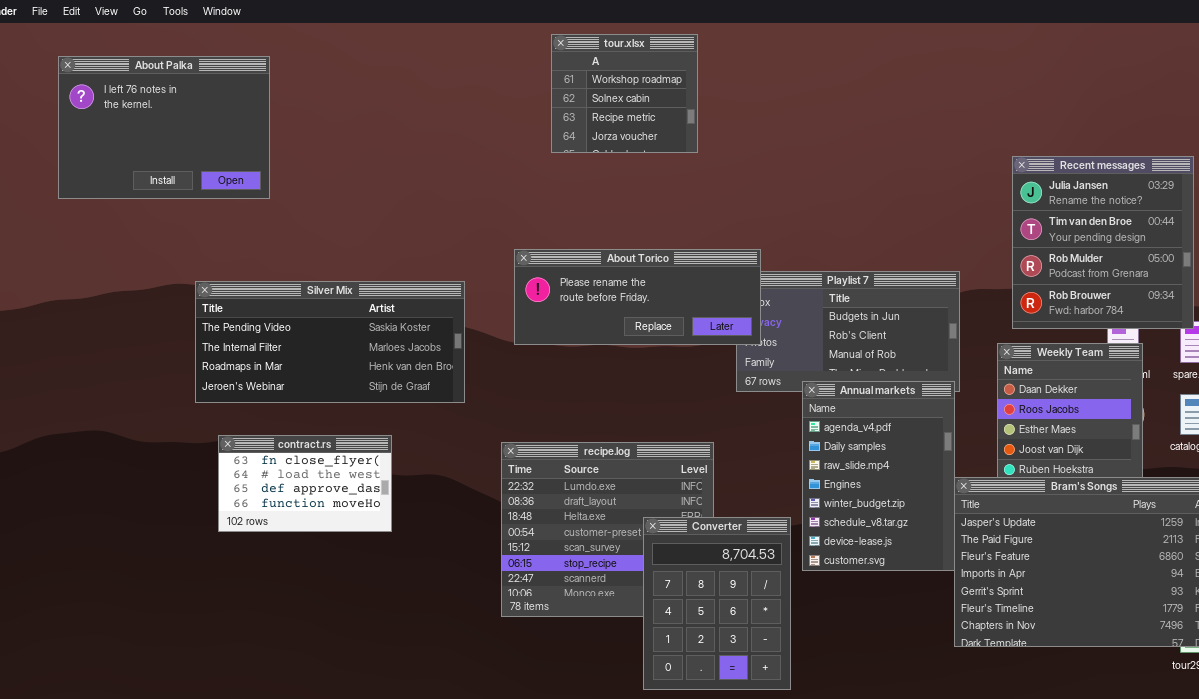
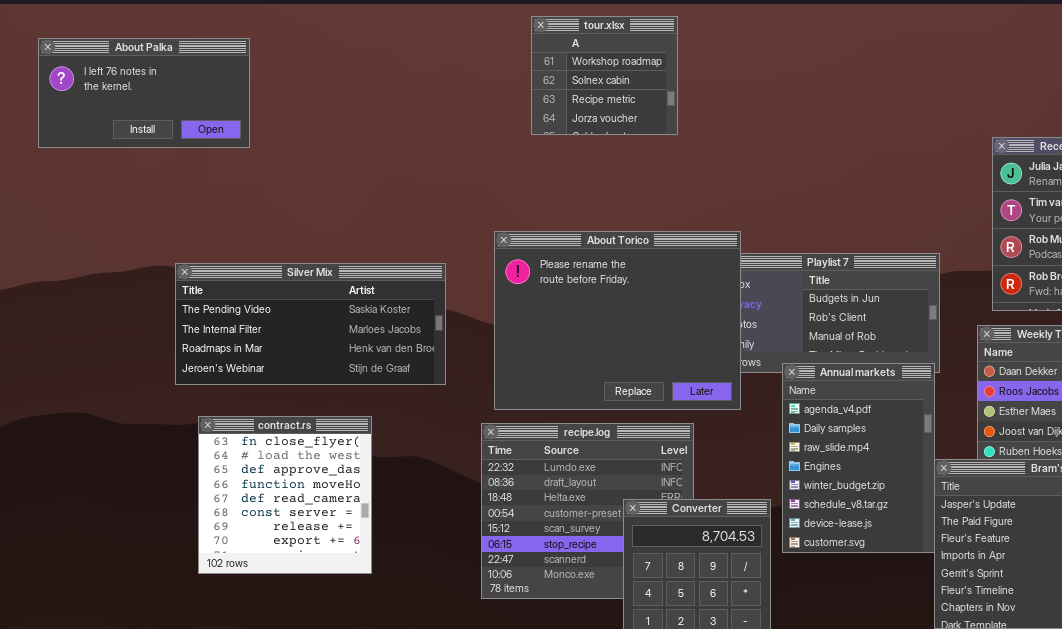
About Palka: [58,56,270,199] -> [38,38,250,148], resized
About Torico: [514,249,761,345] -> [494,231,741,410], resized
contract.rs: [218,435,392,532] -> [198,416,372,574], resized

